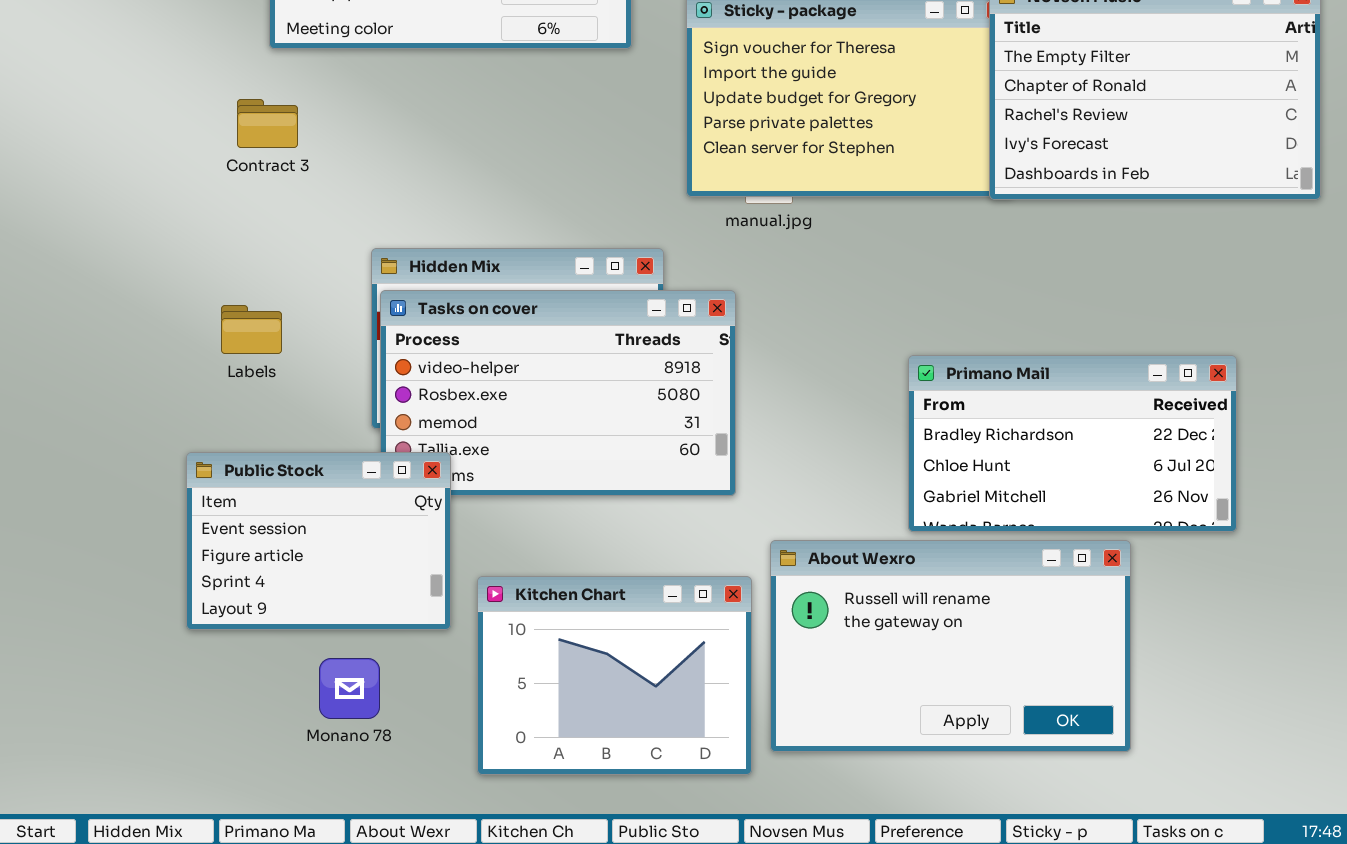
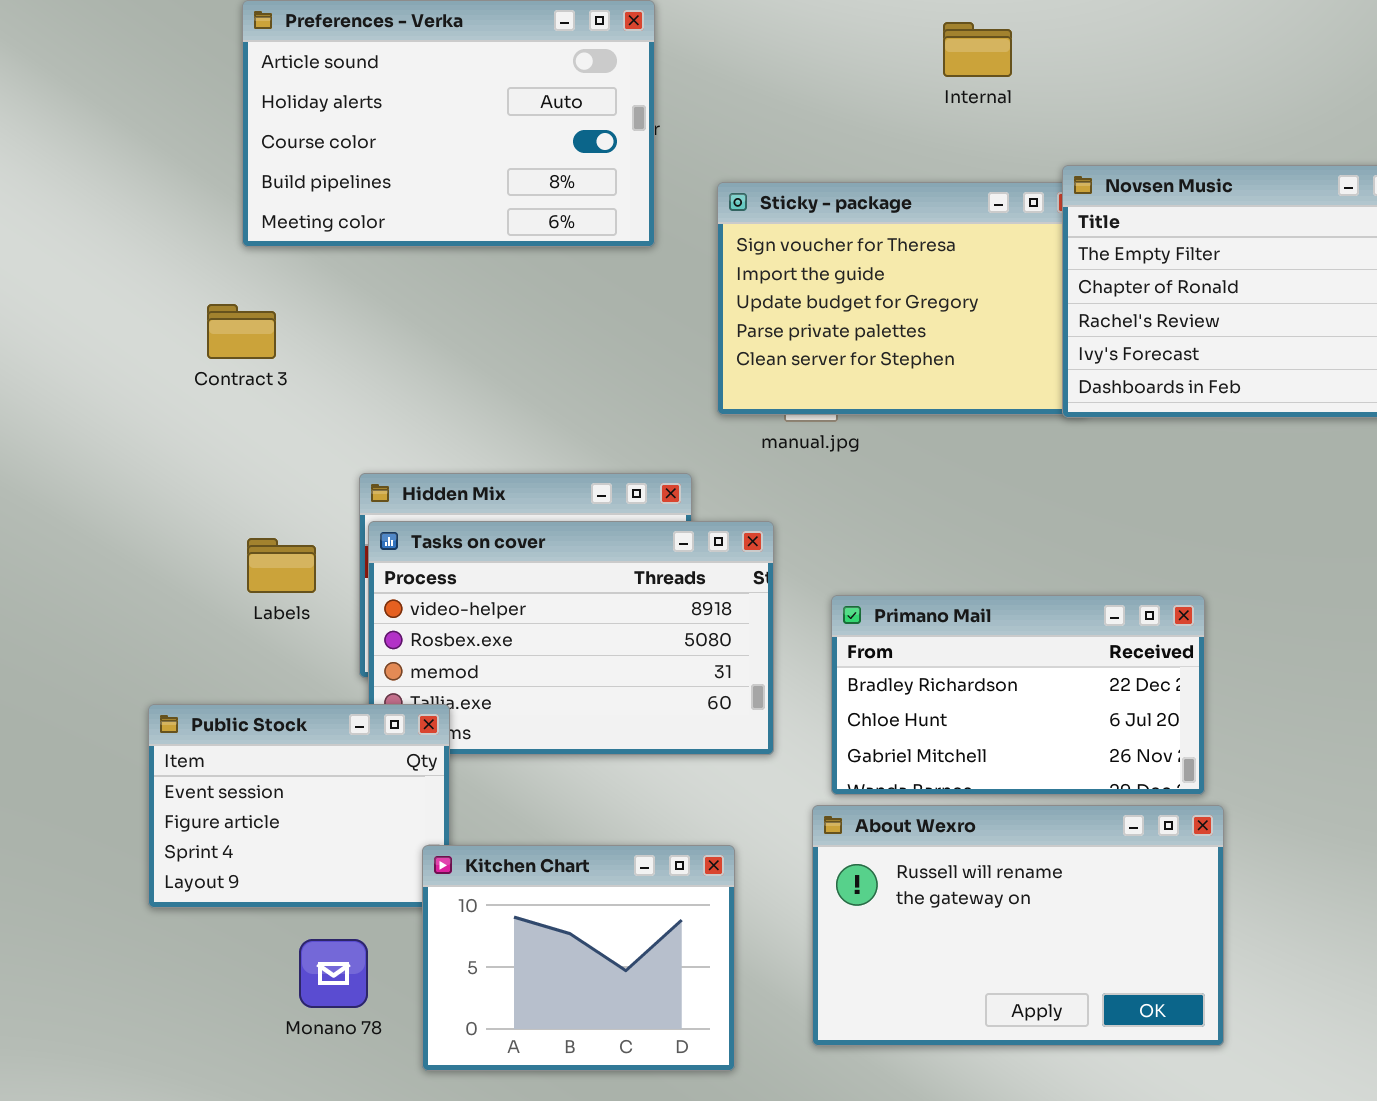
Labels: [221,305,282,354] -> [247,538,316,593], moved
Primano Mail: [908,355,1237,532] -> [831,595,1205,795], moved
Kitchen Chart: [477,576,752,775] -> [422,845,735,1071], moved

